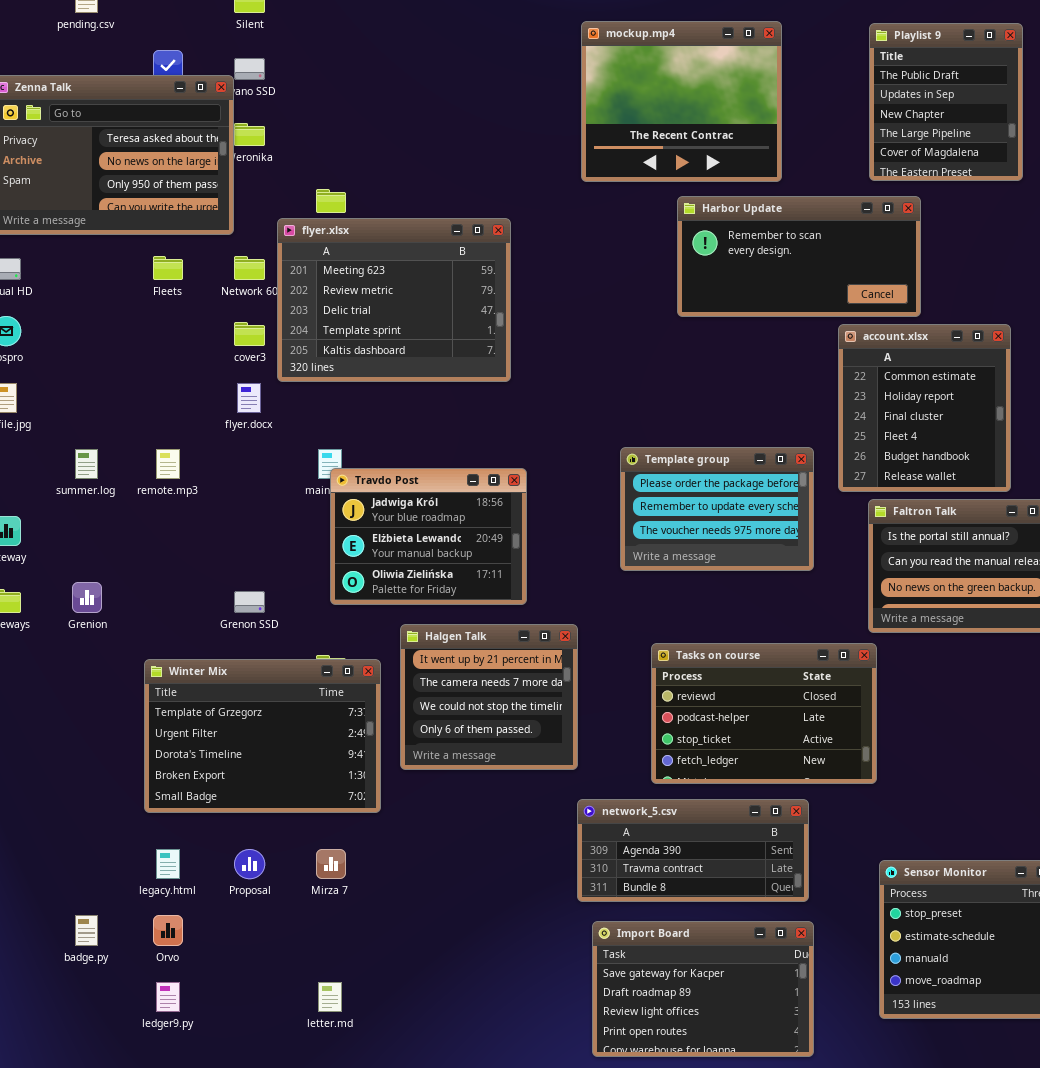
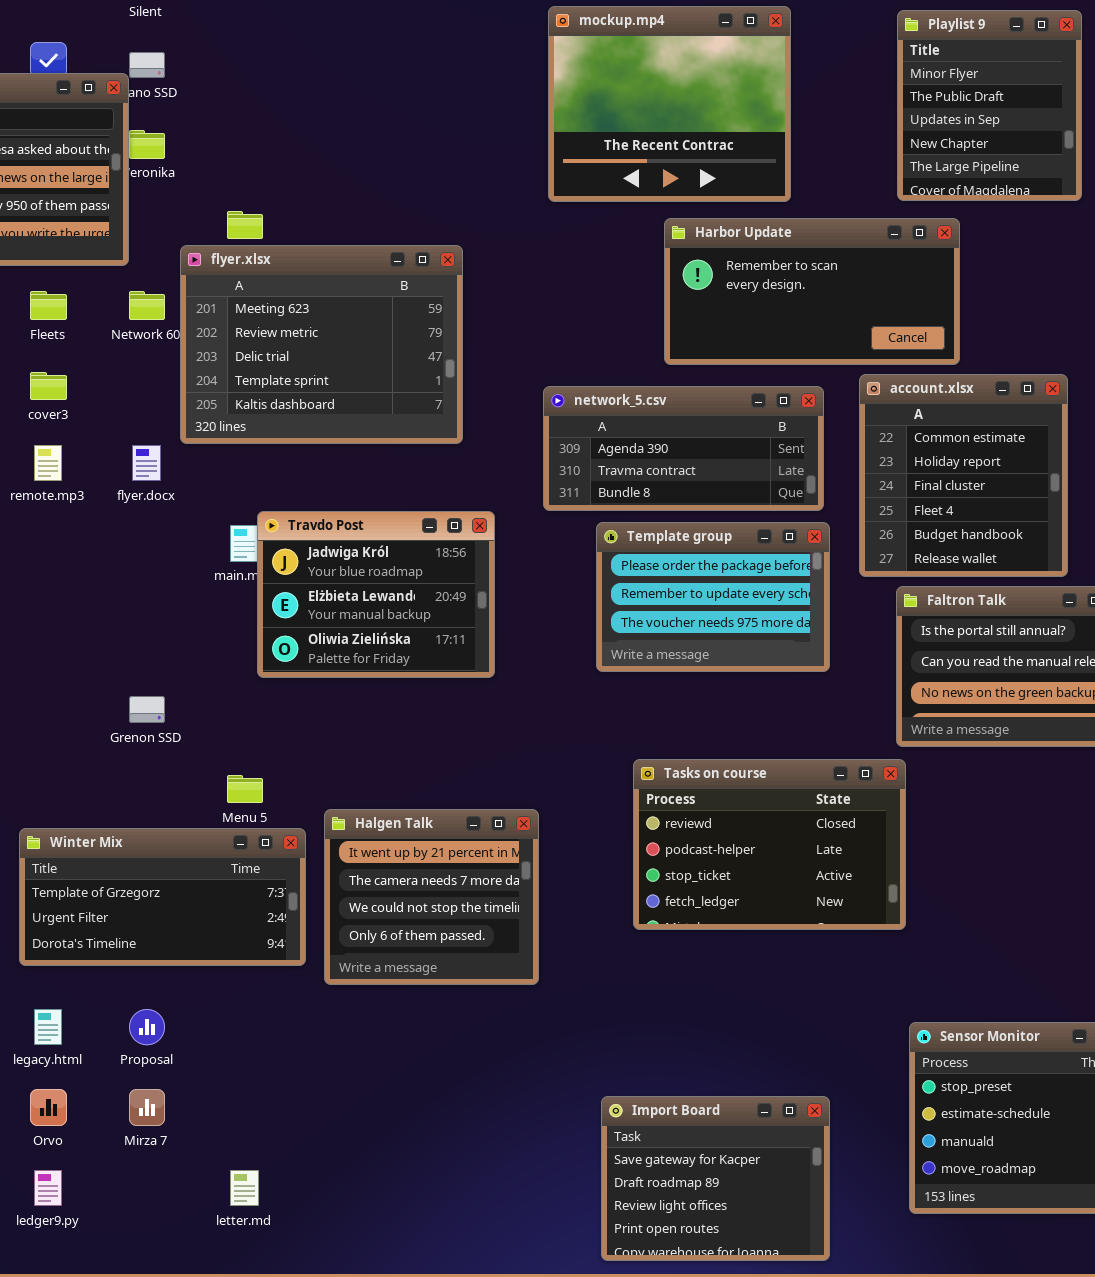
Playlist 9: [869,23,1023,181] -> [897,10,1082,201], scrolled up 1 row
cover3: [234,322,265,346] -> [30,372,67,400], moved
remote.mp3: [156,449,180,479] -> [34,445,62,481], moved
Travdo Post: [330,468,527,605] -> [257,511,495,678], moved
Halgen Talk: [400,624,578,770] -> [324,809,539,985], moved
Winter Mix: [144,659,381,813] -> [19,828,306,966], resized
network_5.csv: [577,799,809,902] -> [543,386,824,511], moved
Mirza 7: [316,849,346,879] -> [129,1089,165,1126], moved
Import Board: [592,921,814,1057] -> [601,1096,830,1261], resized

